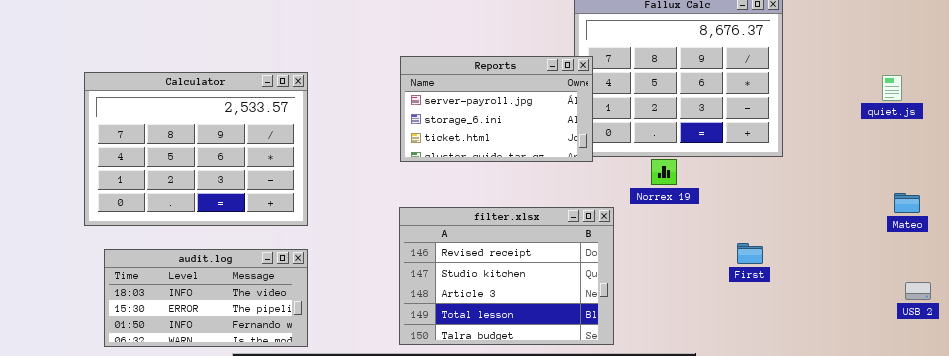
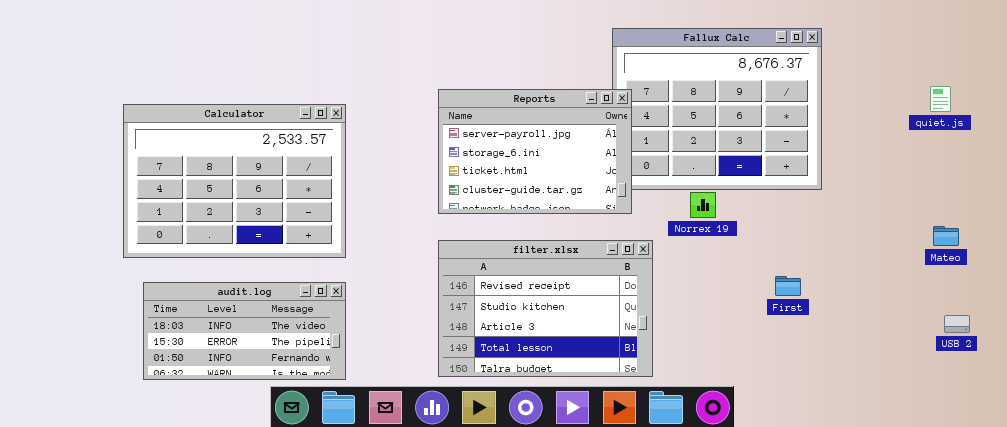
Reports: [400,56,593,162] -> [438,89,632,214], resized
quiet.js: [882,75,902,101] -> [930,86,951,112], moved

